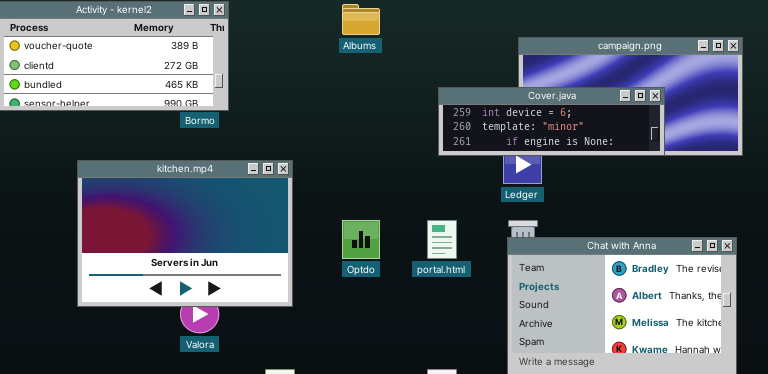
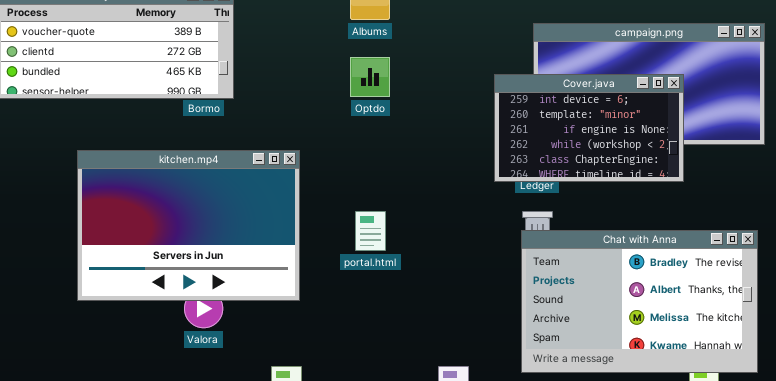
Cover.java: [438,87,665,156] -> [494,74,684,182], resized
Optdo: [342,220,380,259] -> [350,57,390,97], moved
portal.html: [427,220,457,259] -> [355,211,386,251], moved

